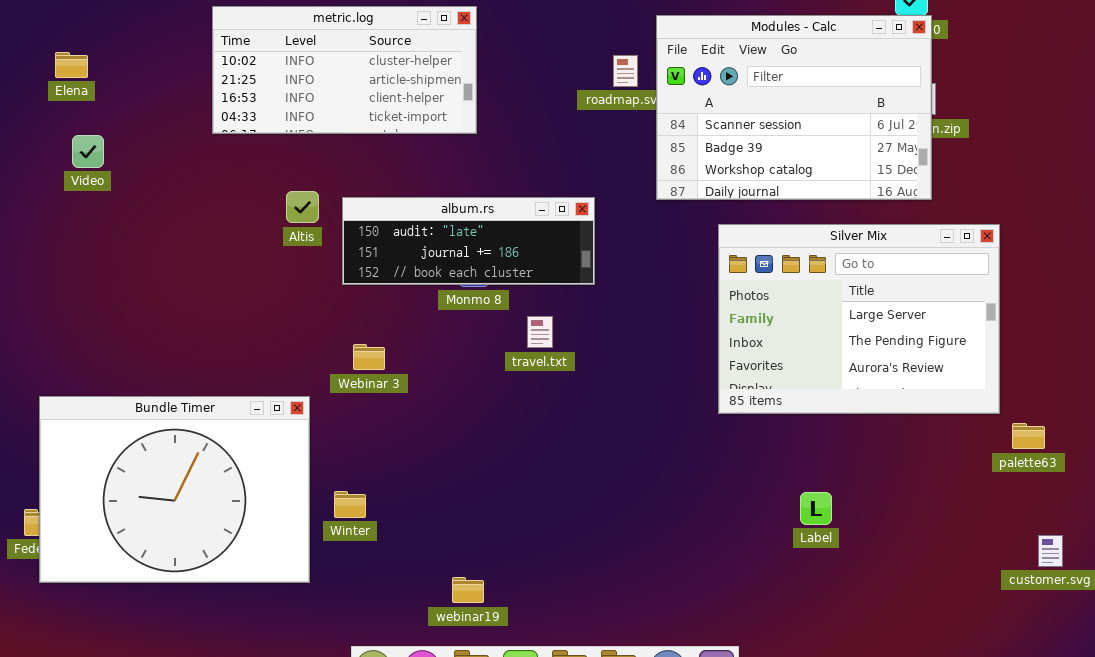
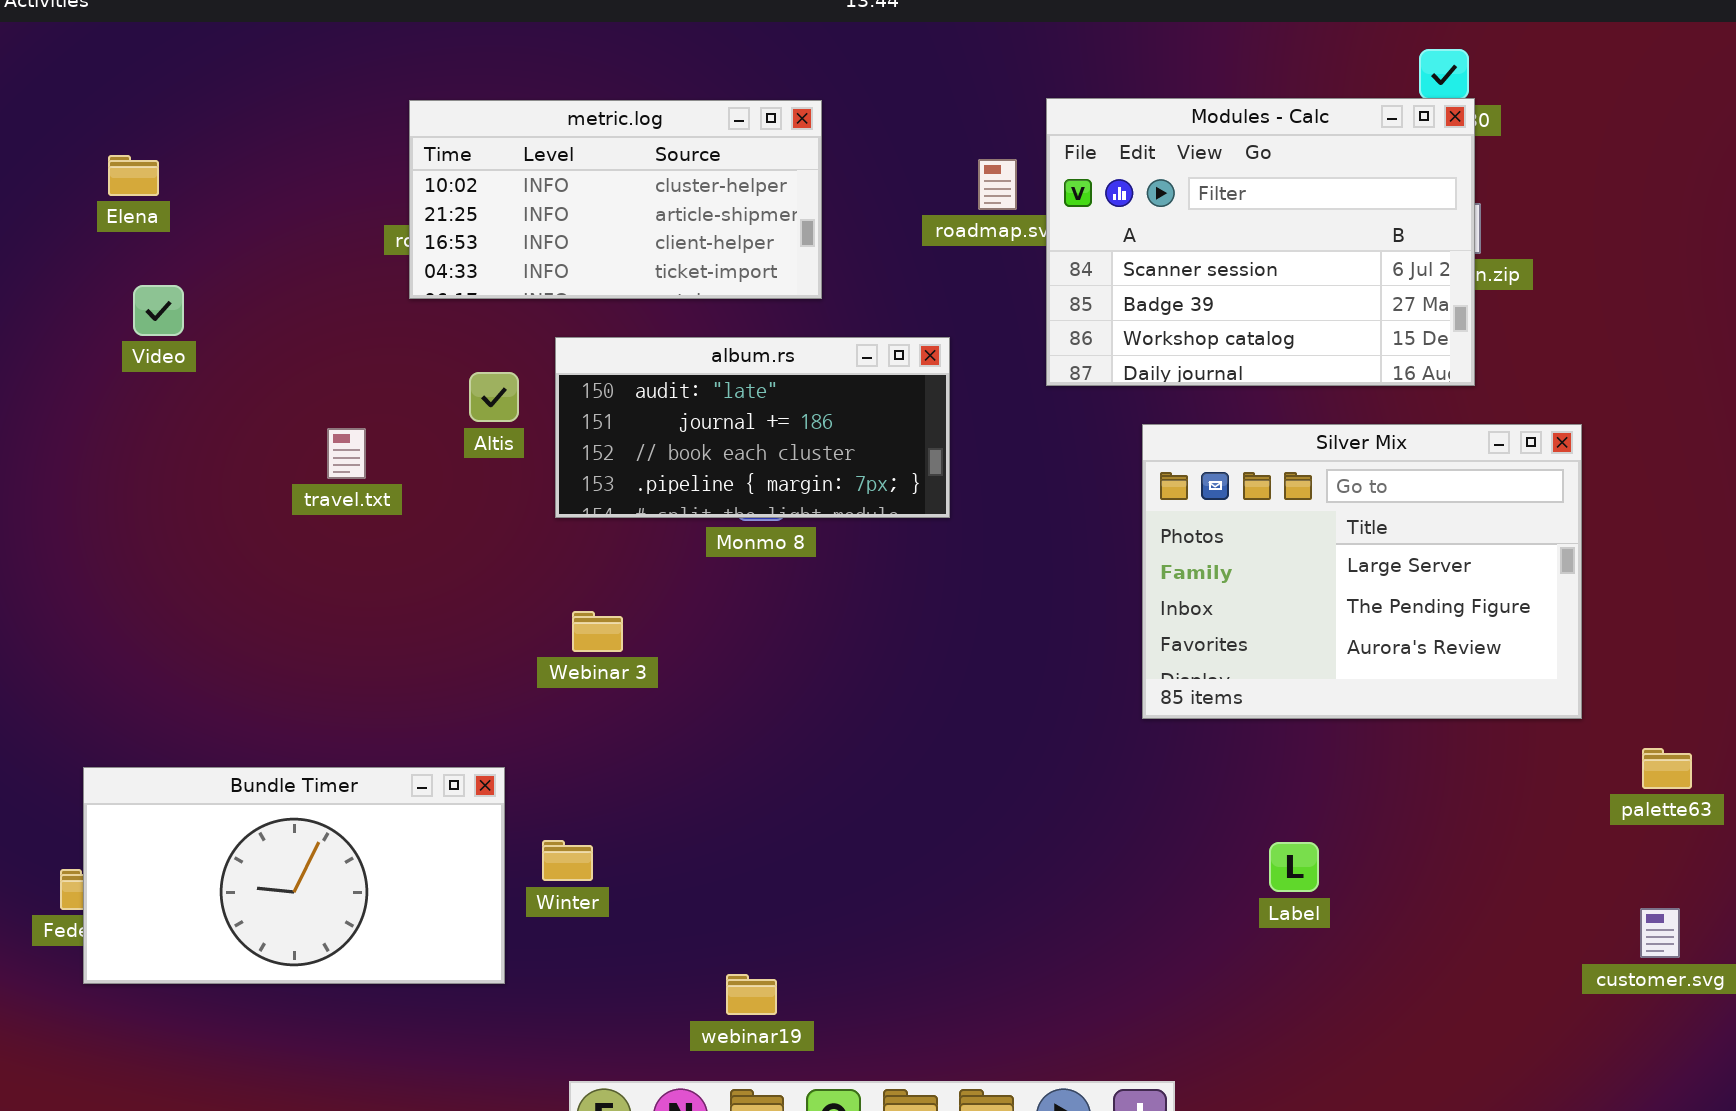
metric.log: [212,6,477,134] -> [409,100,822,299], moved
album.rs: [342,197,595,285] -> [555,337,950,518], resized
travel.txt: [527,316,553,348] -> [327,428,366,479], moved
Bundle Timer: [39,396,310,583] -> [83,767,505,984], resized
palette63: [1012,423,1045,449] -> [1642,748,1692,789], moved

